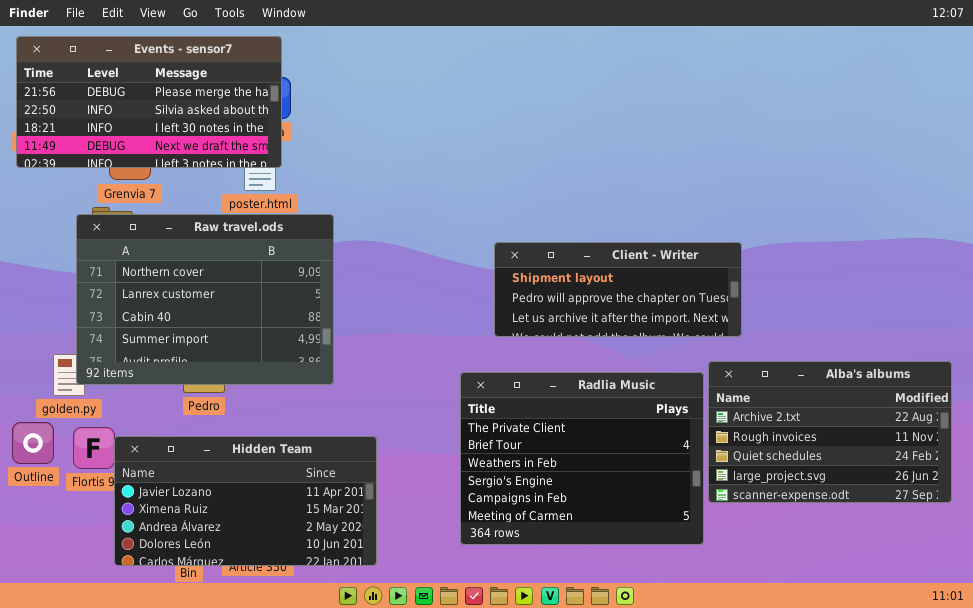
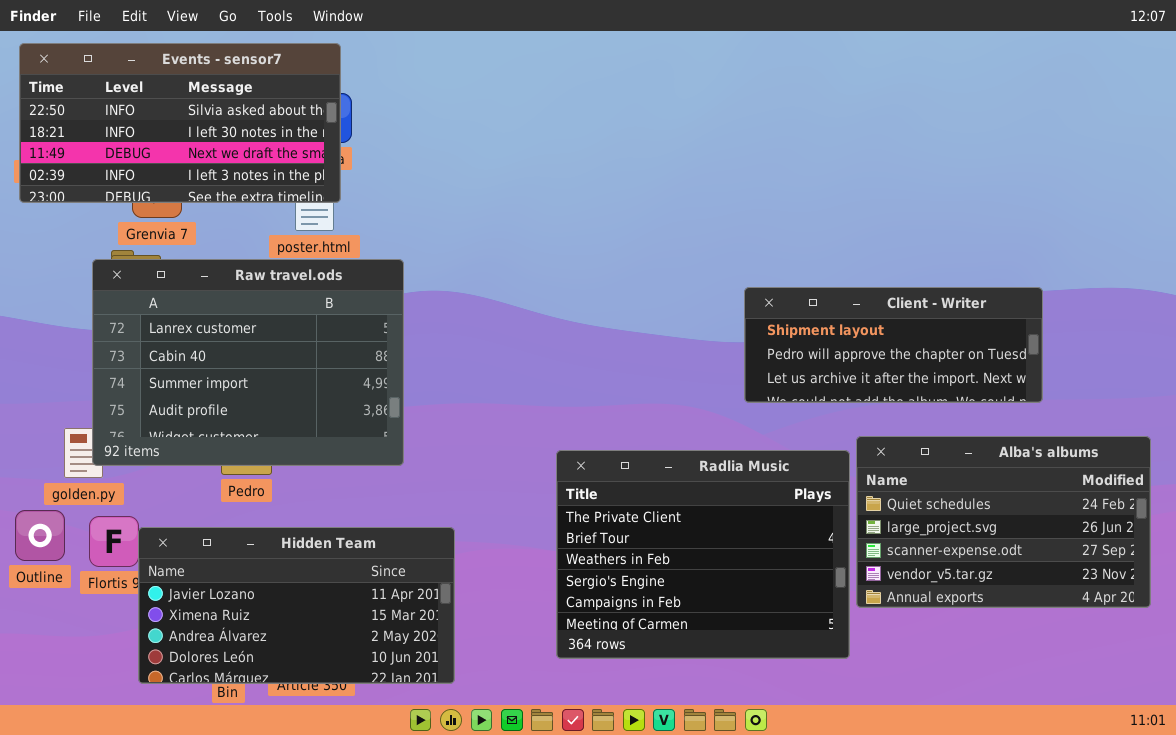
Events - sensor7: [16,36,282,168] -> [19,43,341,203], scrolled down 1 row
Raw travel.ods: [76,214,334,385] -> [92,259,404,466], scrolled down 1 row
Client - Writer: [494,242,742,337] -> [744,287,1043,403], moved
Alba's albums: [708,361,952,503] -> [856,436,1151,608], scrolled down 2 rows

